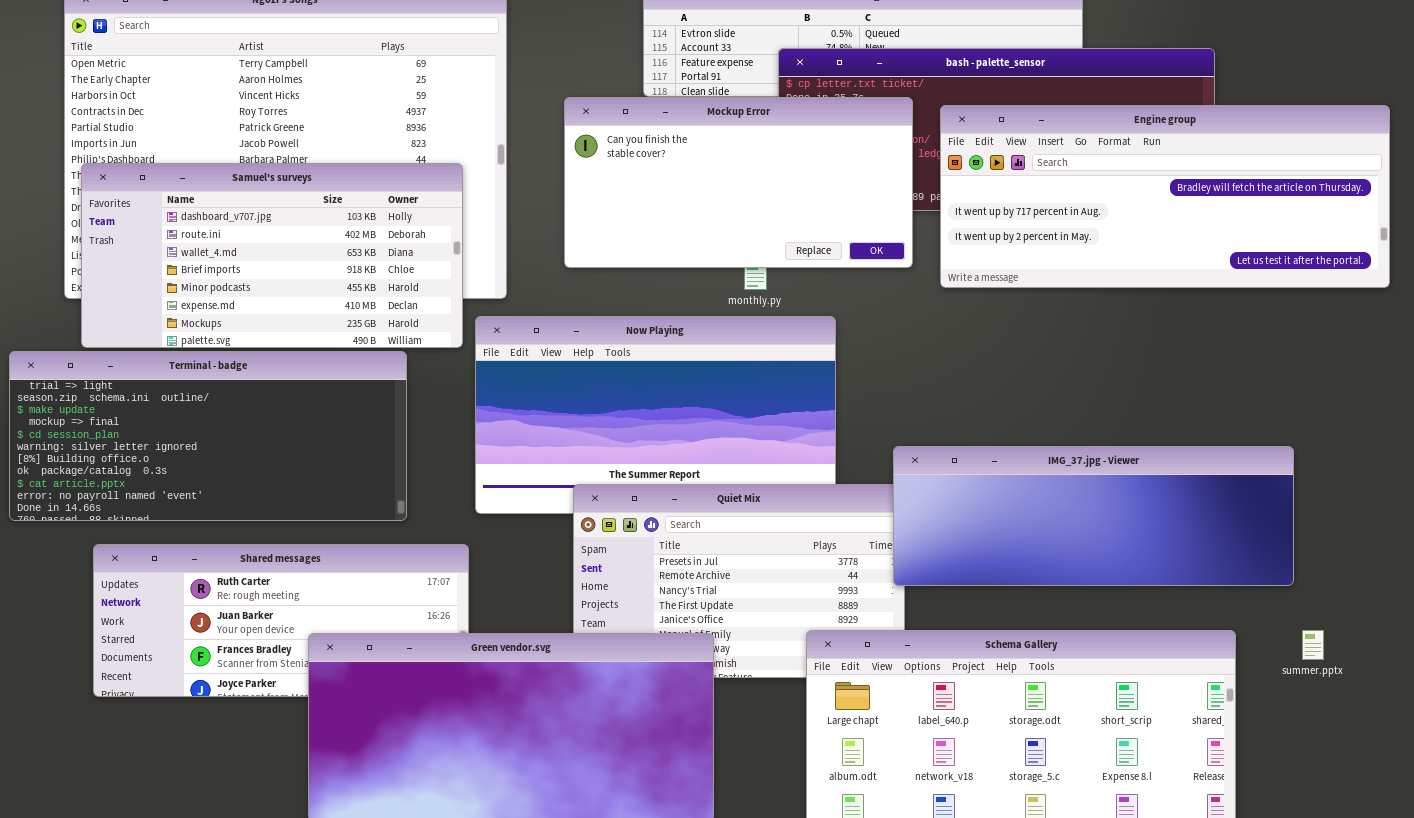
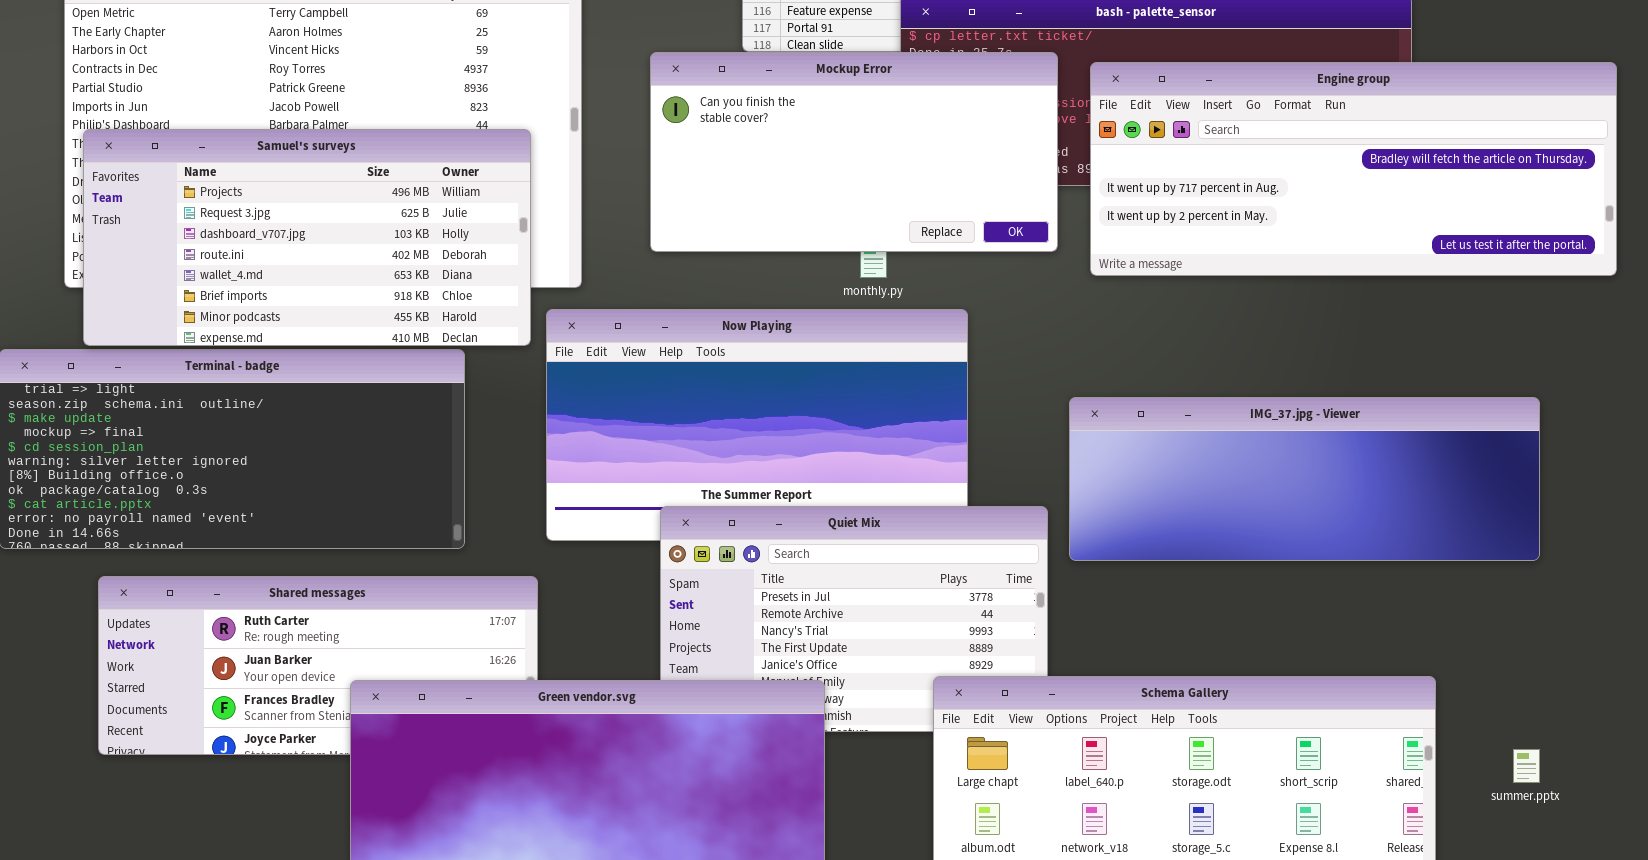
Samuel's surveys: [81,163,463,348] -> [83,129,531,346], scrolled up 2 rows
IMG_37.jpg - Viewer: [893,446,1294,586] -> [1069,397,1540,561], moved
summer.pptx: [1302,630,1324,660] -> [1513,749,1540,783], moved

